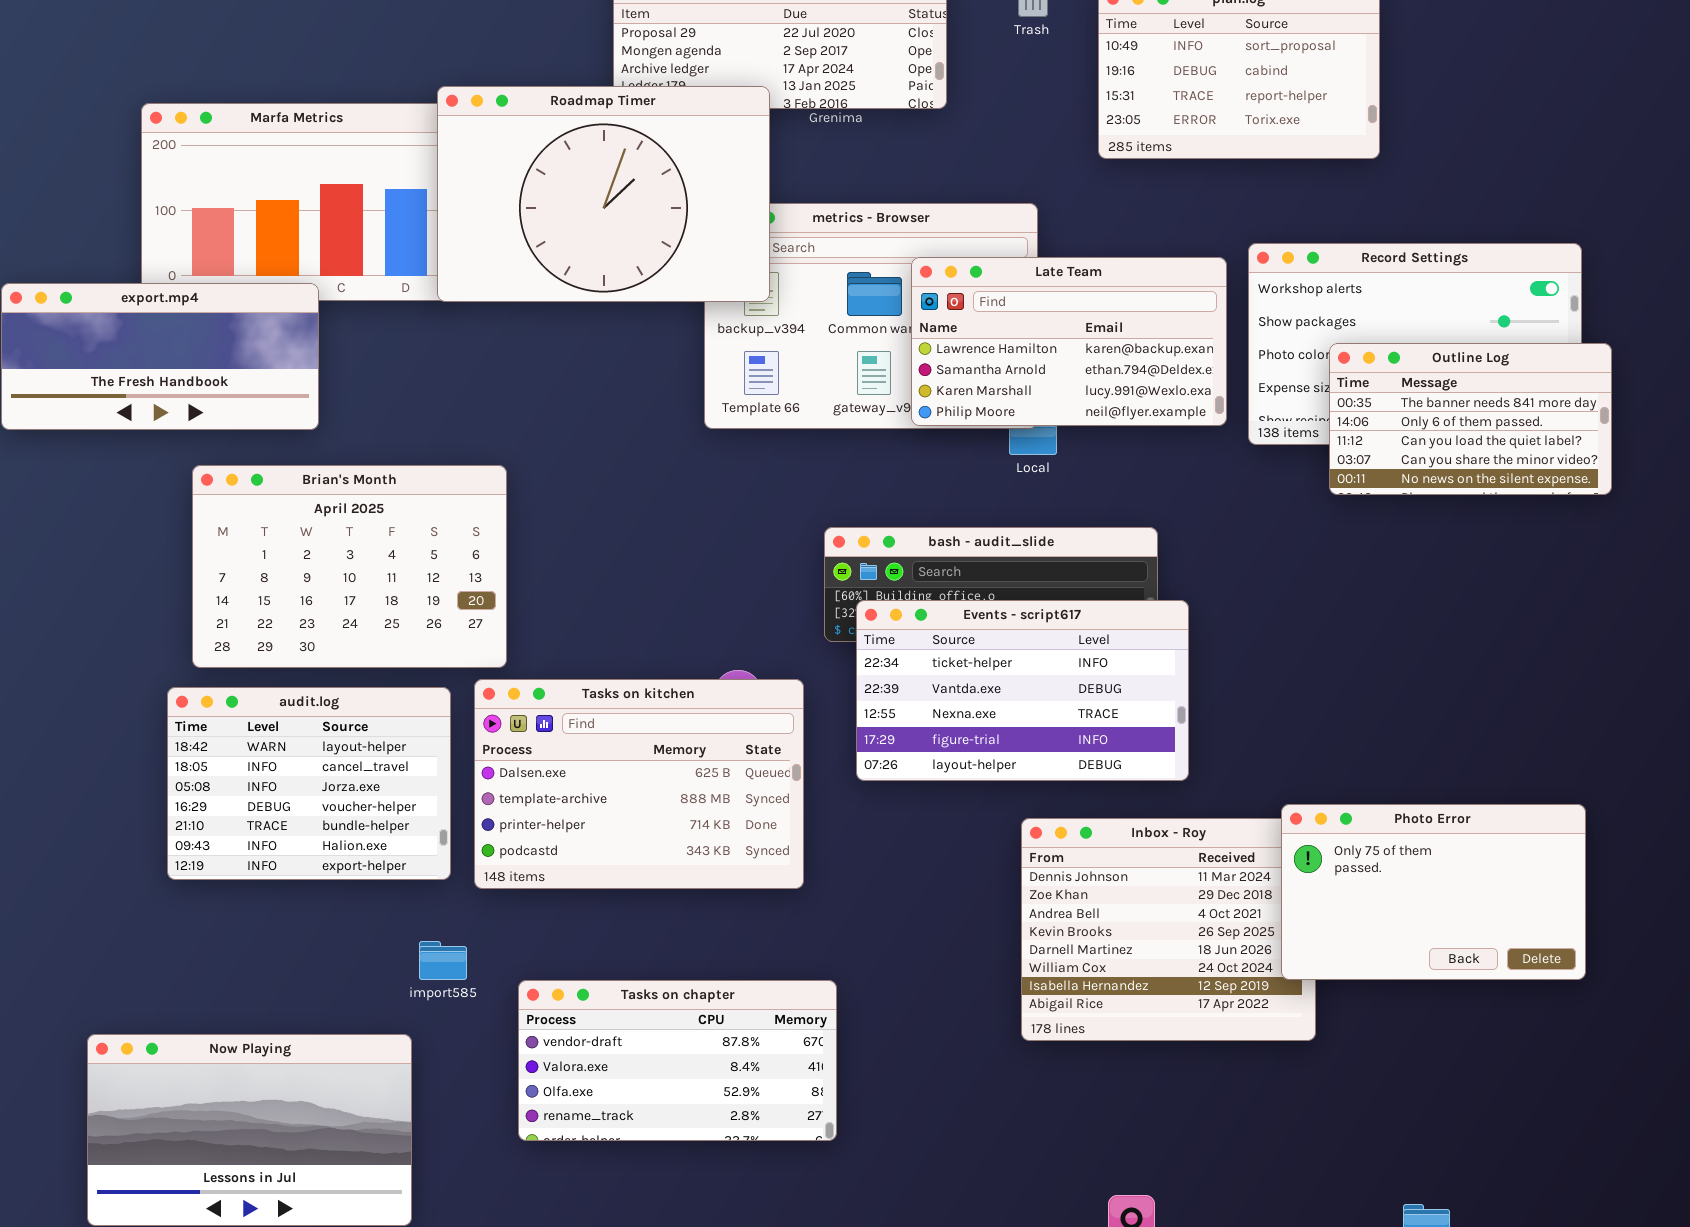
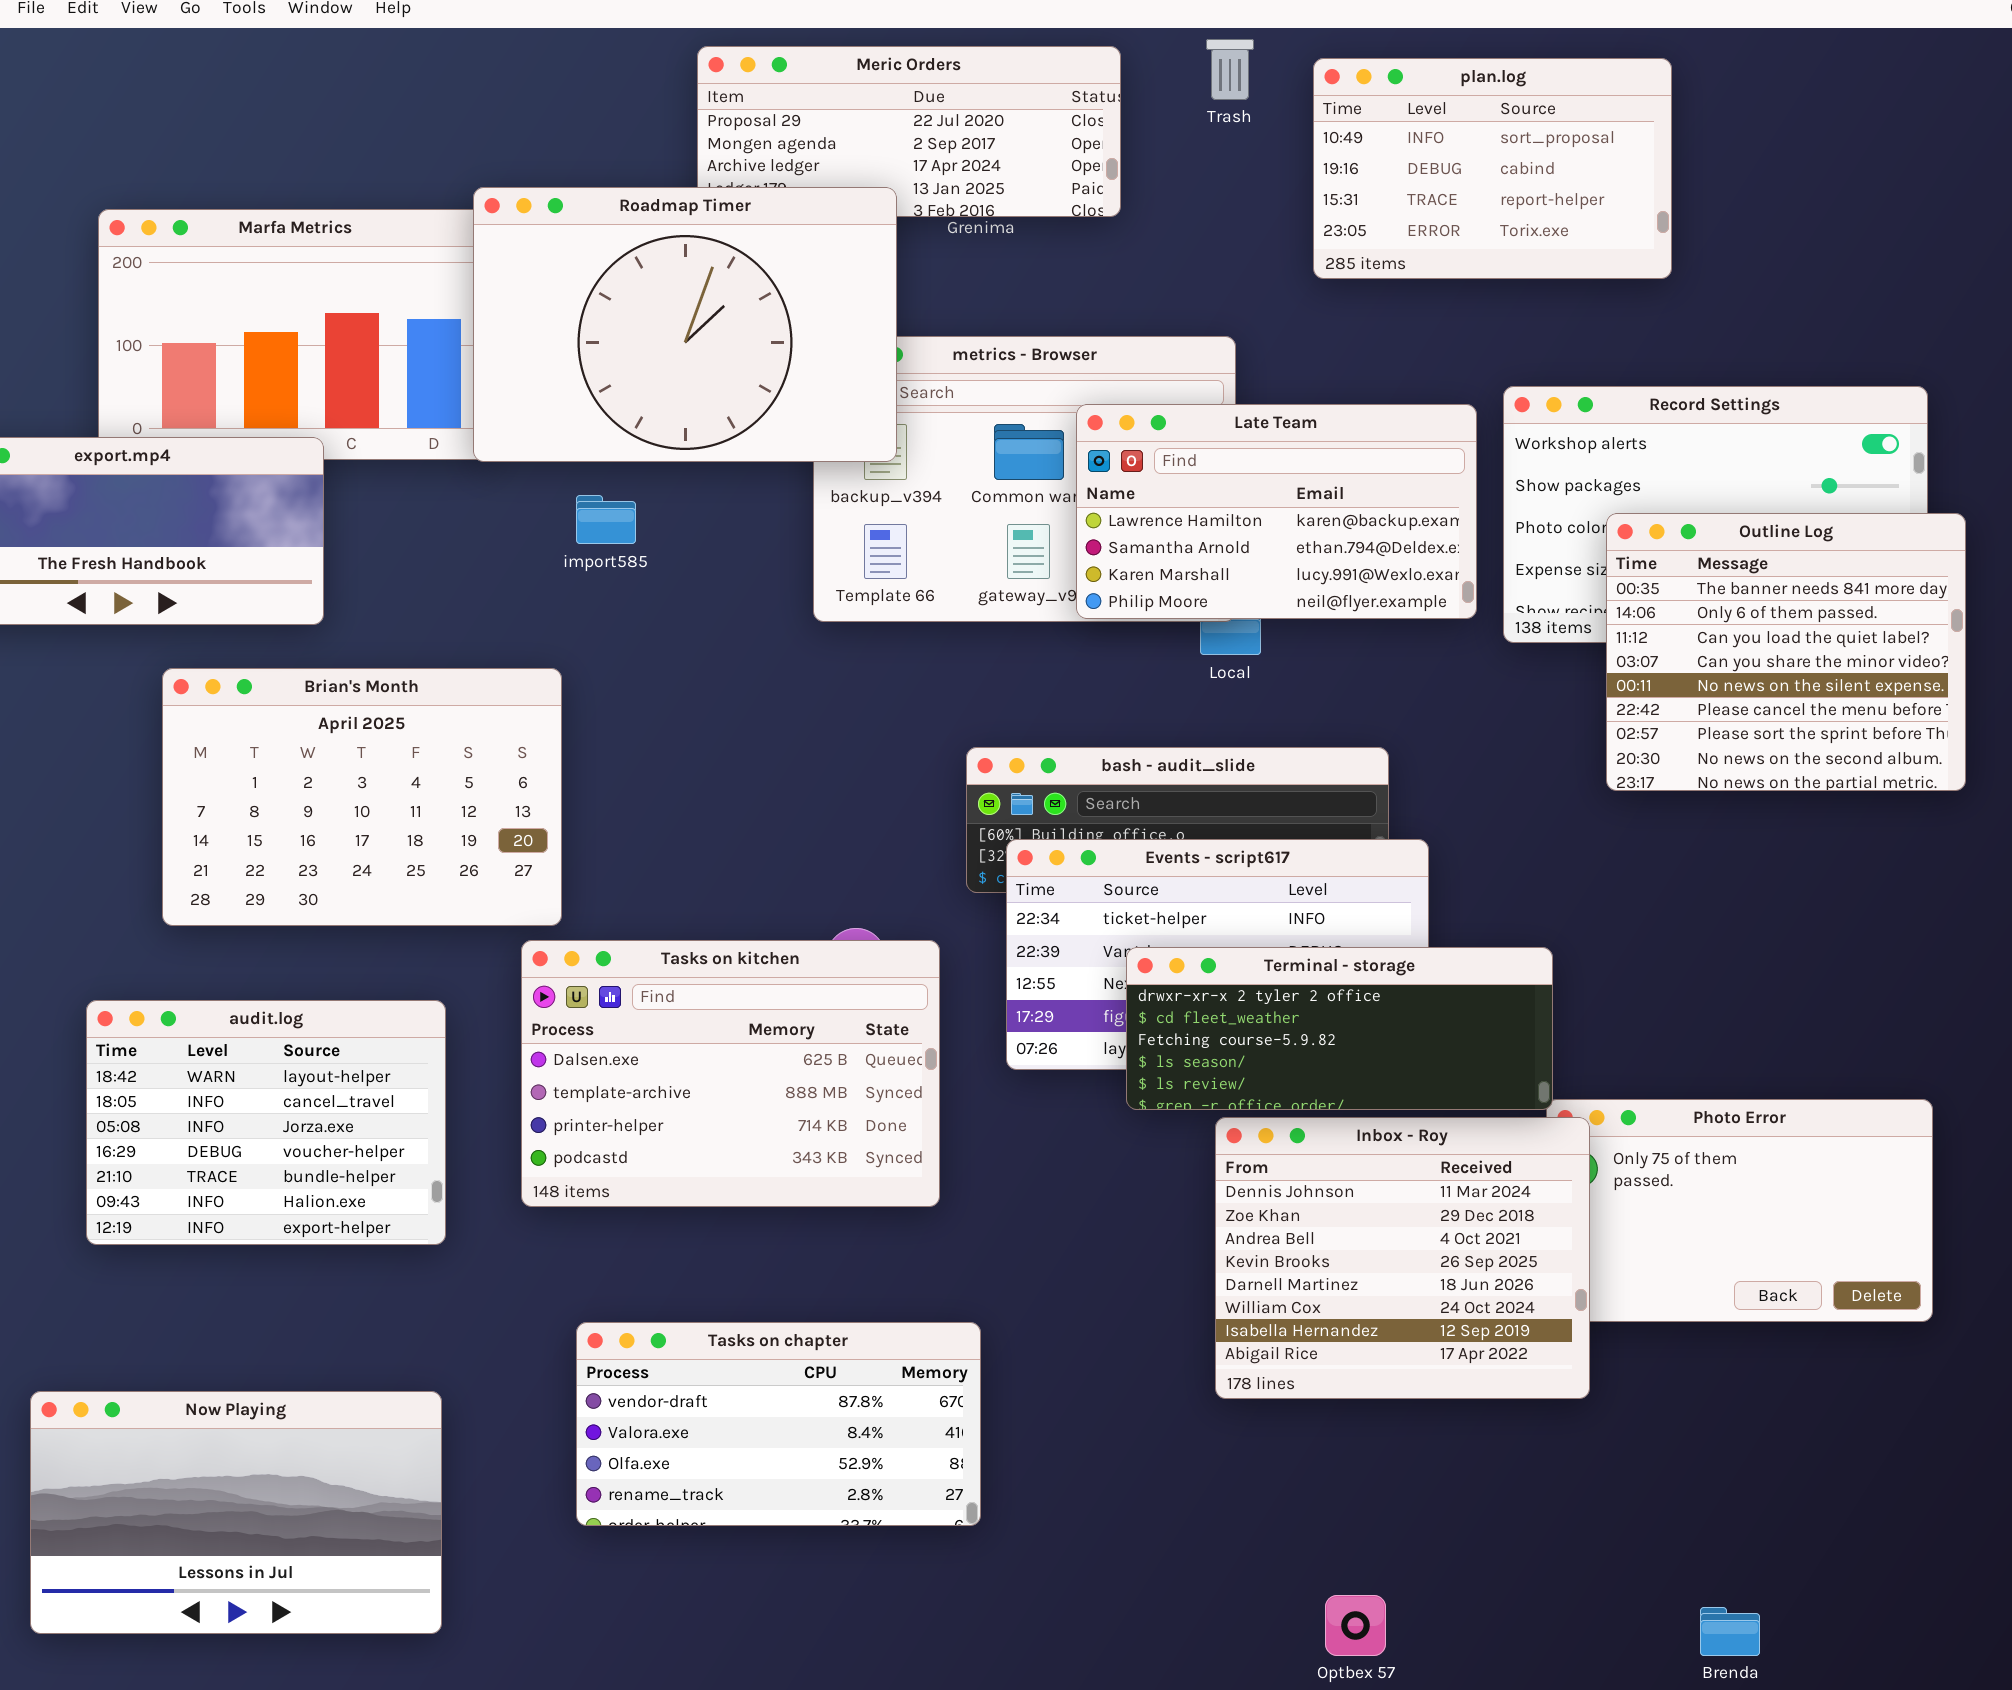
Outline Log: [1329,343,1612,495] -> [1606,513,1966,791], resized
Terminal - storage: none -> [1126,947,1553,1110], opened
audit.log: [167,687,451,880] -> [86,1000,446,1245], moved
Inbox - Roy: [1021,818,1316,1041] -> [1215,1117,1590,1399], raised
import585: [419,941,467,980] -> [576,495,636,544], moved

